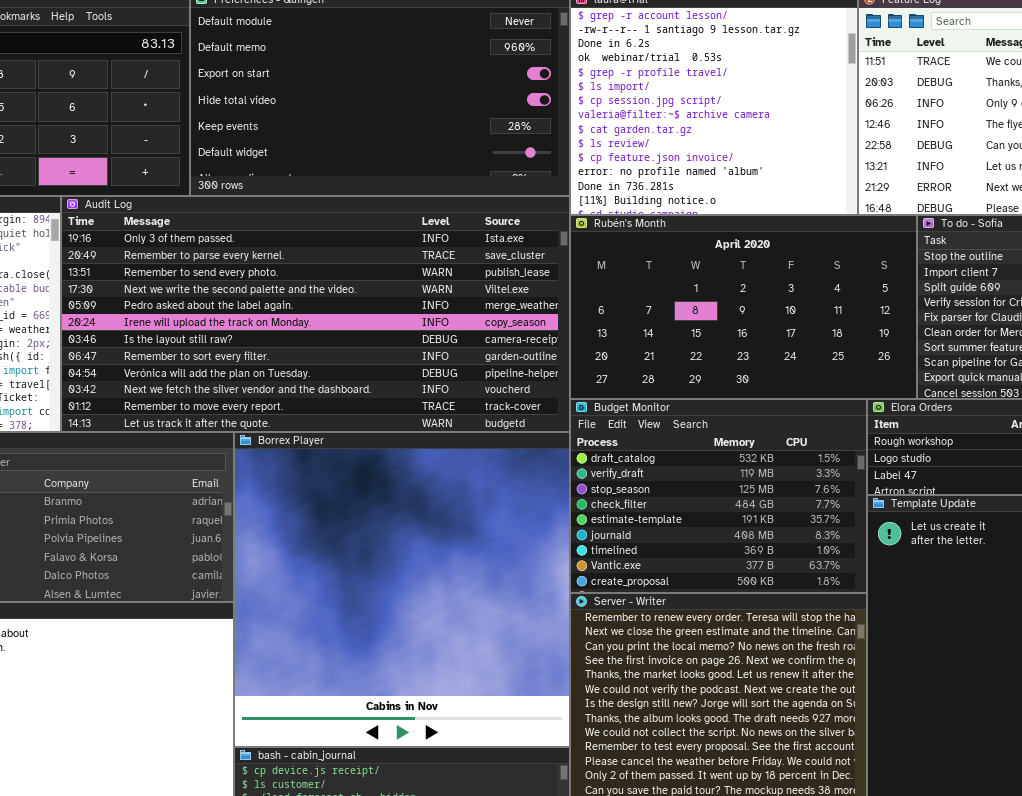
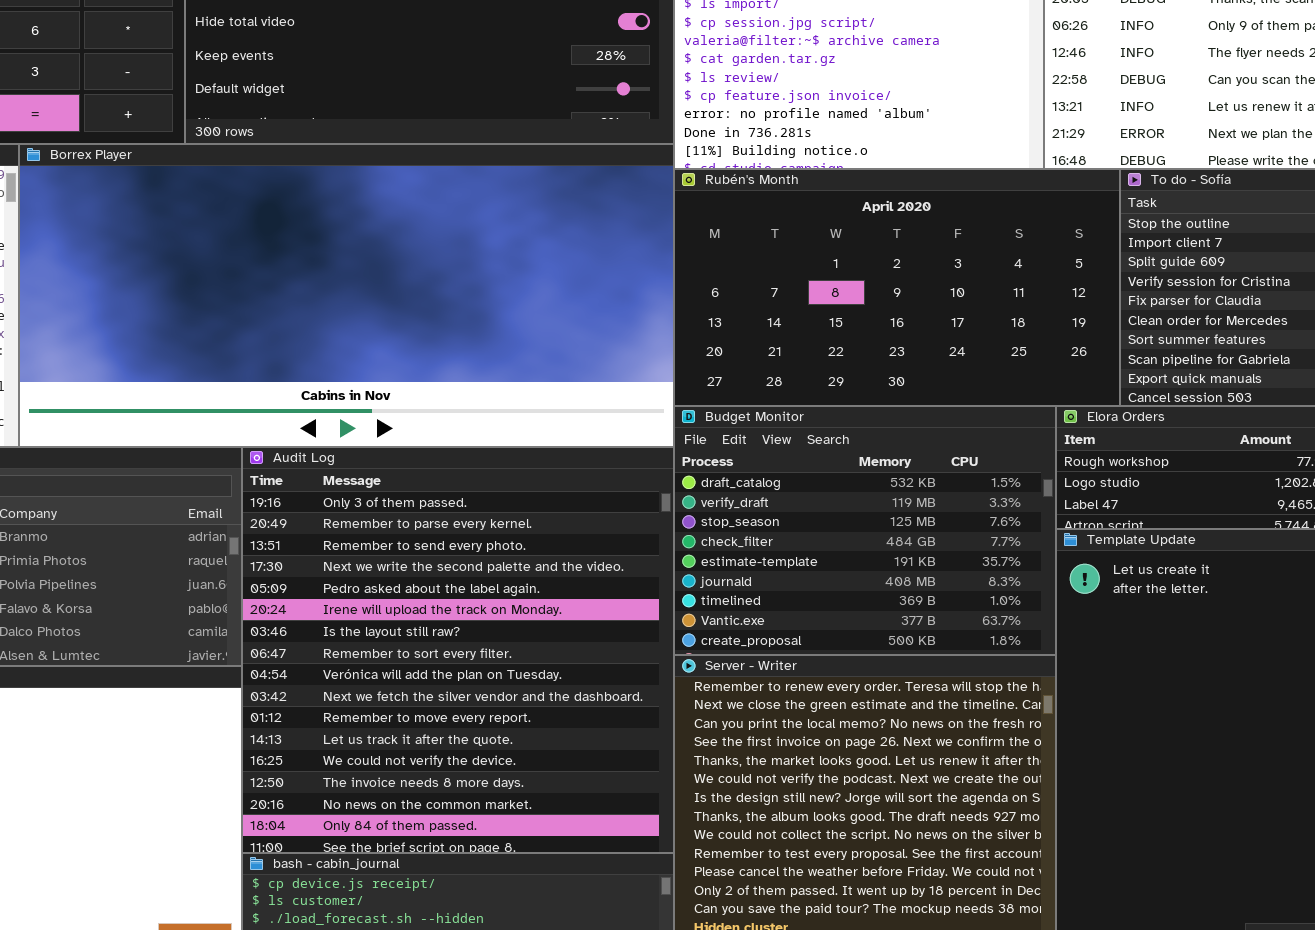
Audit Log: [61,196,570,432] -> [242,447,674,853], moved, resized
Borrex Player: [234,432,570,747] -> [19,144,674,447], moved, resized

